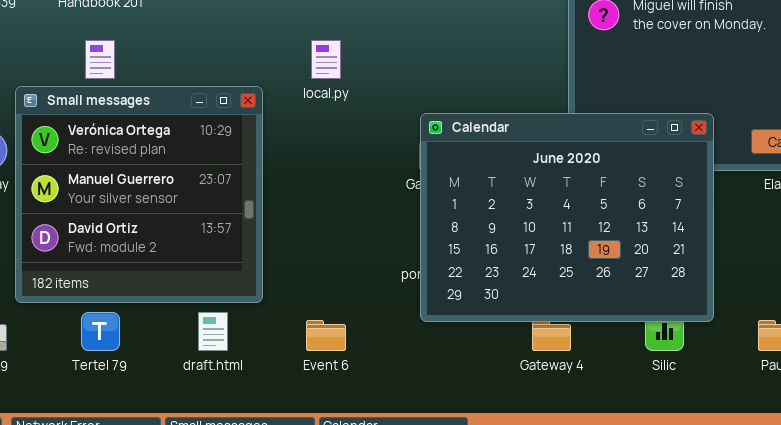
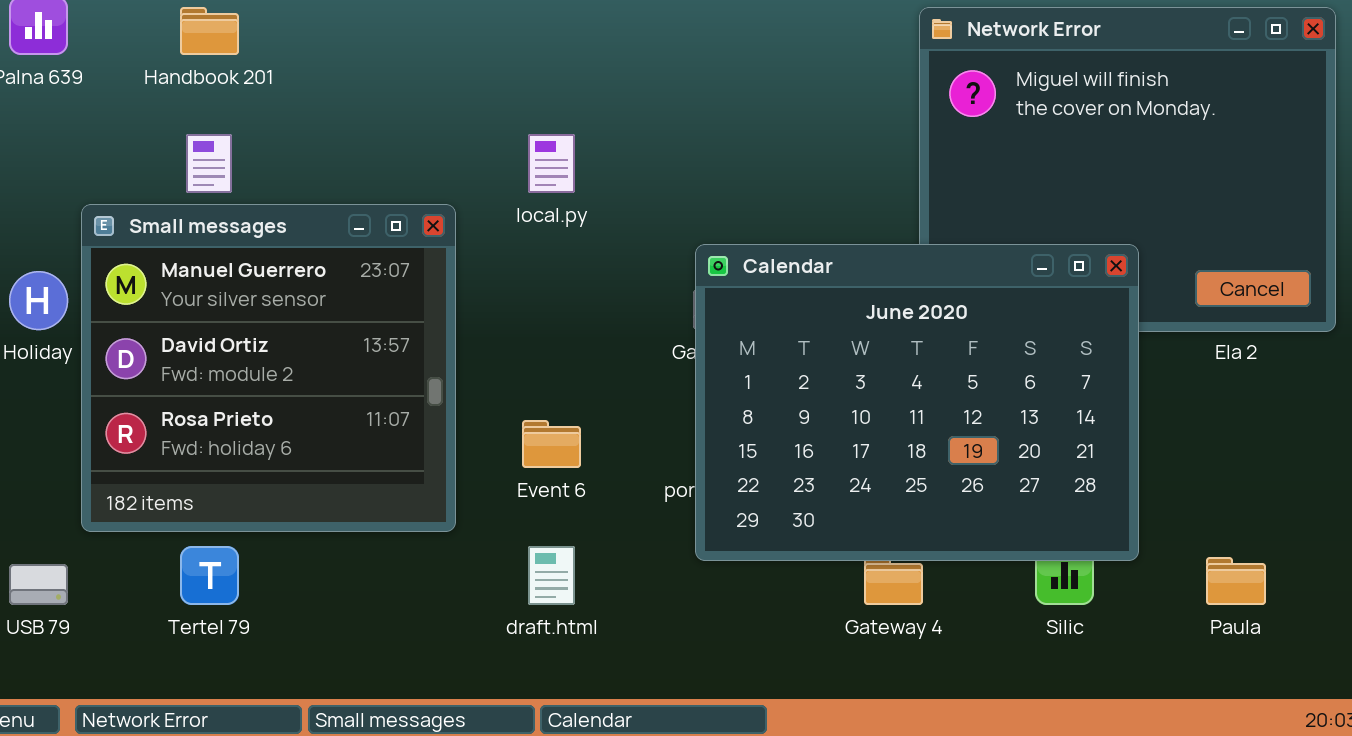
Small messages: [15,86,263,303] -> [81,204,456,532], scrolled down 1 row
draft.html: [198,312,228,351] -> [528,546,575,605], moved
Event 6: [306,320,346,351] -> [522,420,581,468], moved

